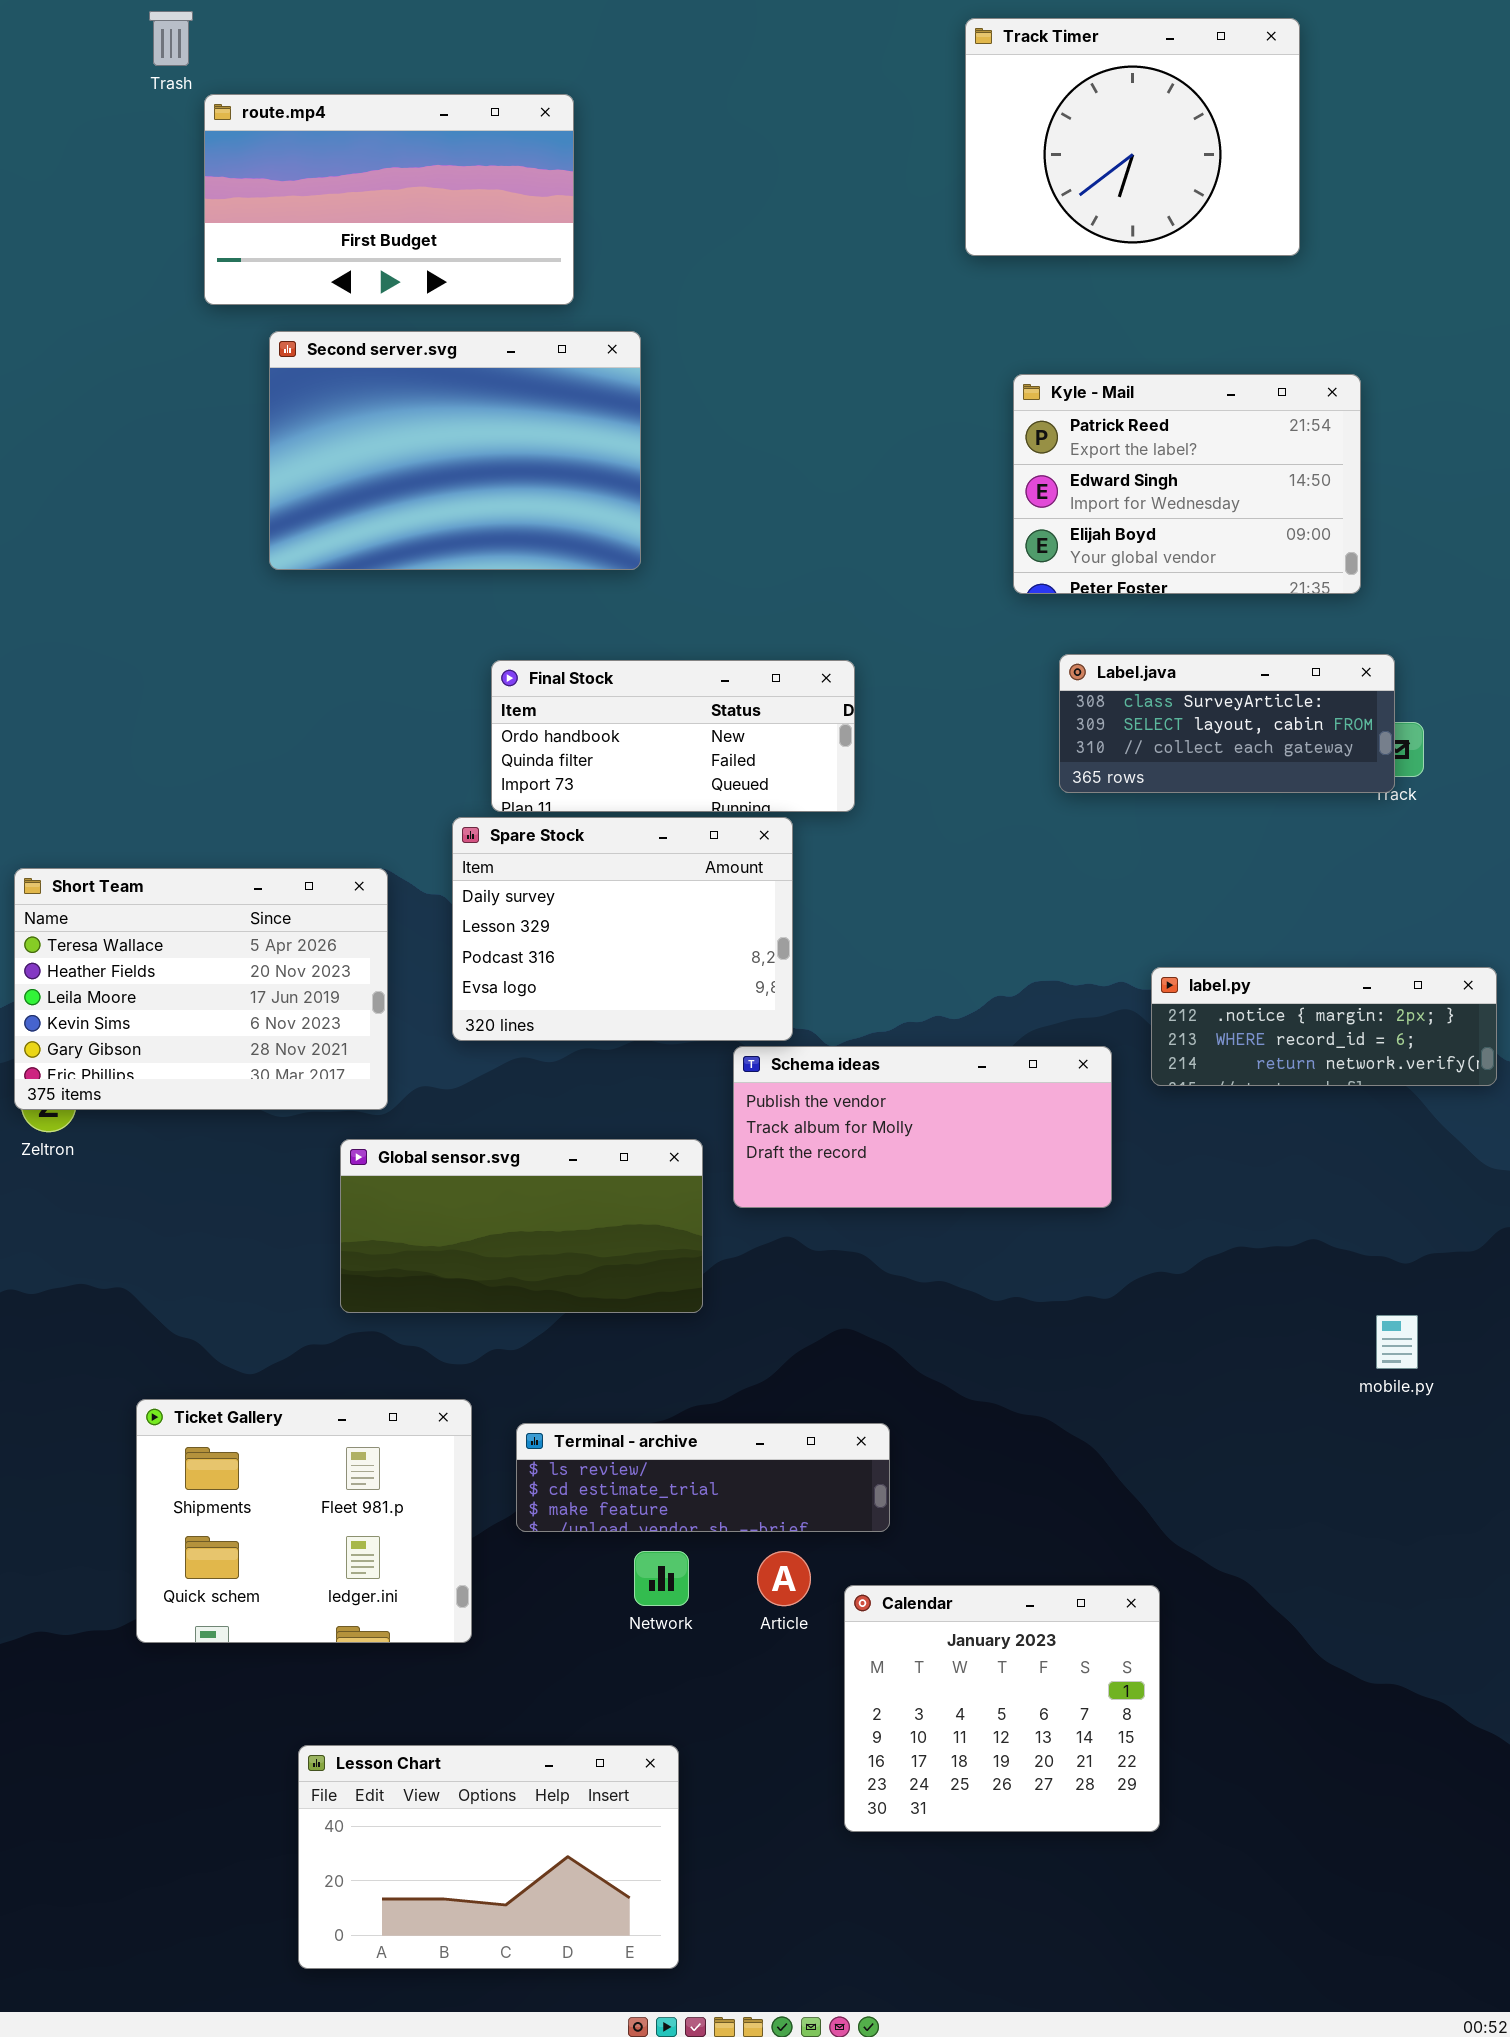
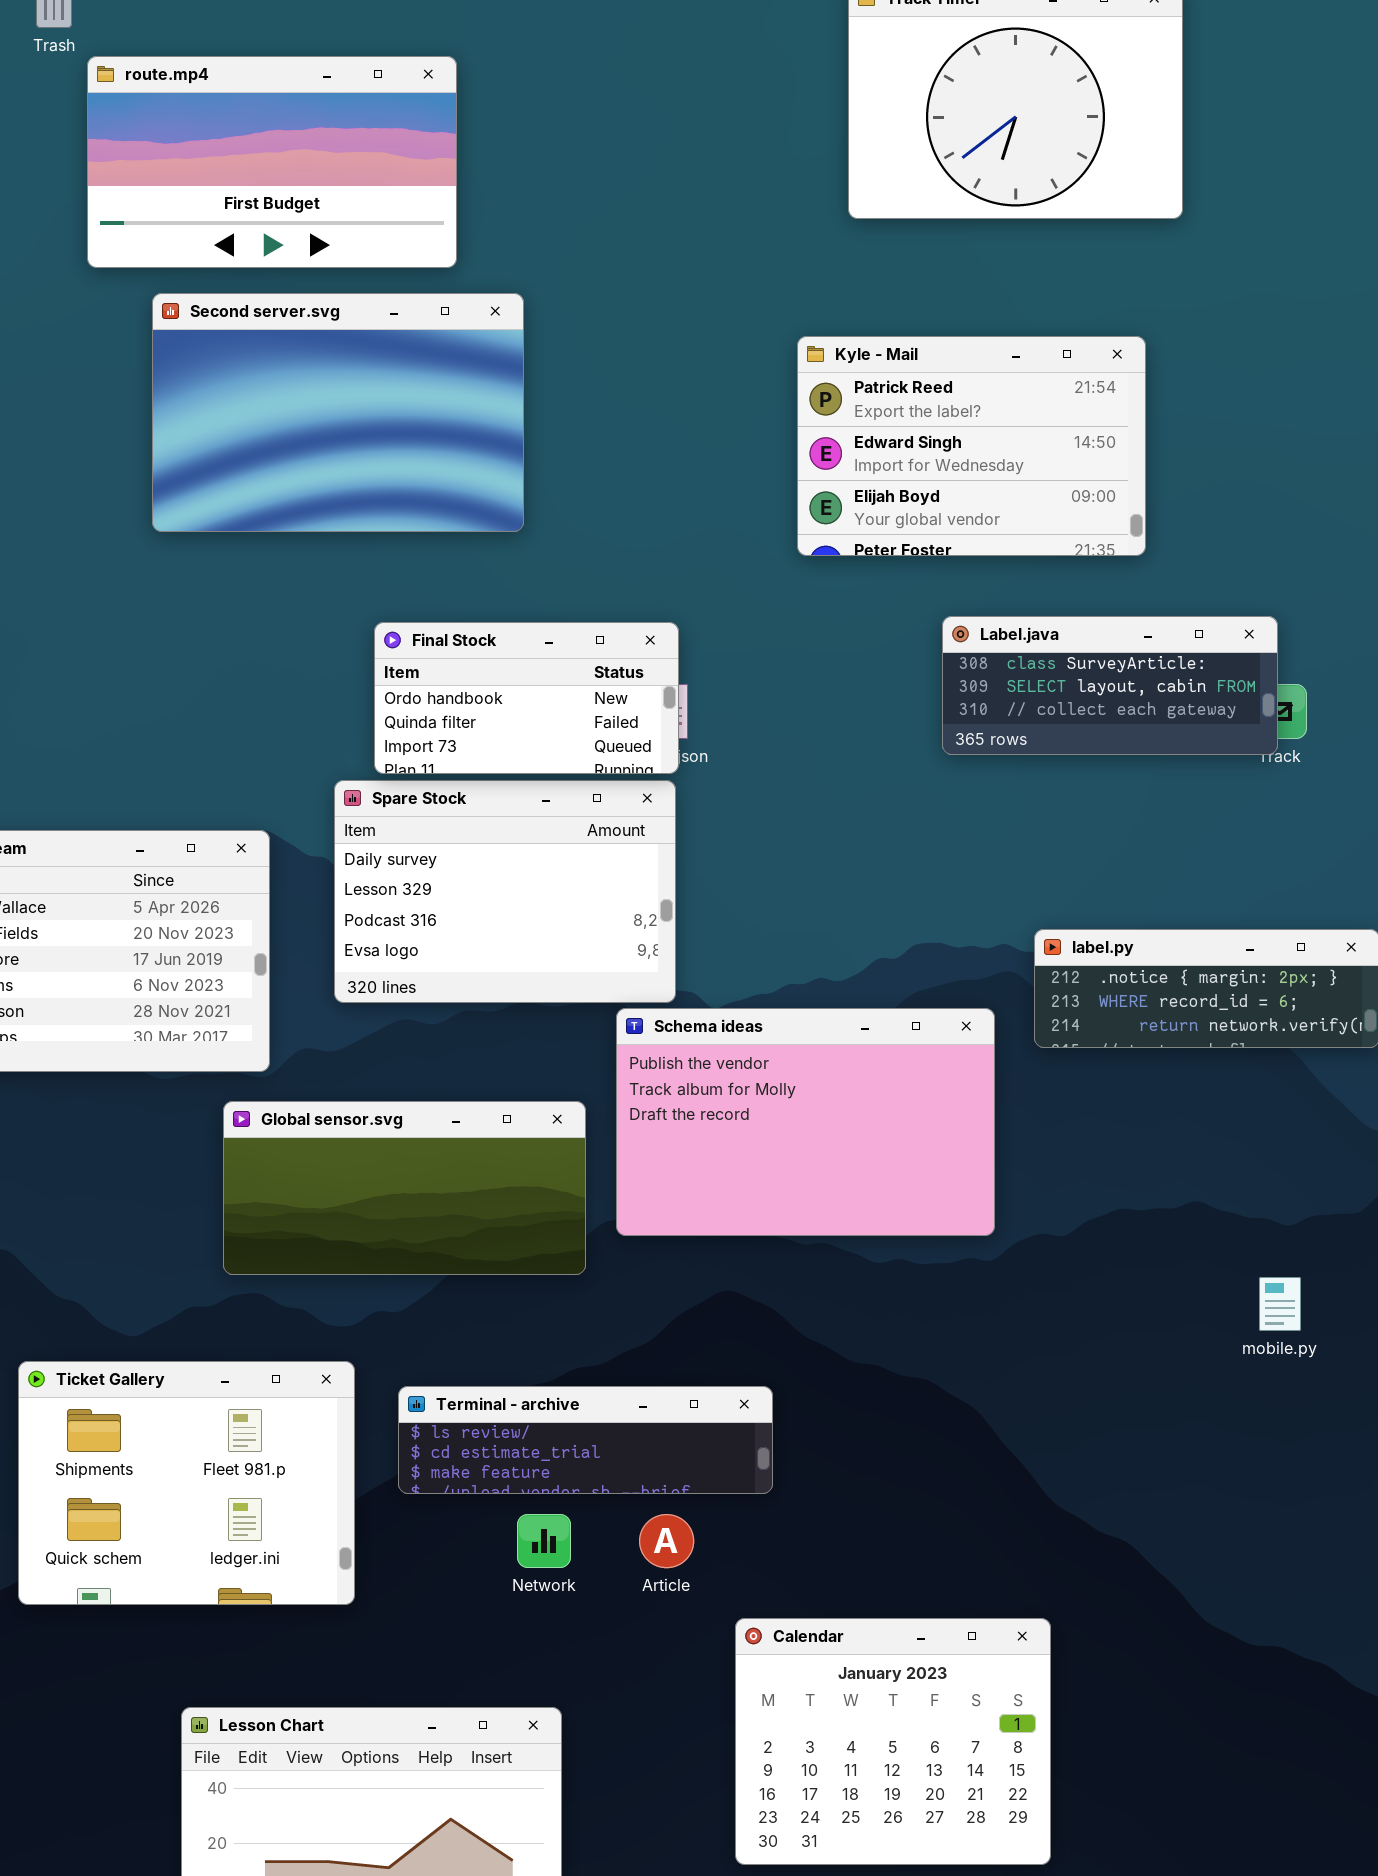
Kyle - Mail: [1013,374,1361,594] -> [797,336,1146,556], moved
Final Stock: [491,660,855,812] -> [374,622,679,774], resized
Schema ideas: [733,1046,1112,1208] -> [616,1008,995,1236], resized
Calendar: [844,1585,1160,1832] -> [735,1618,1051,1865], moved

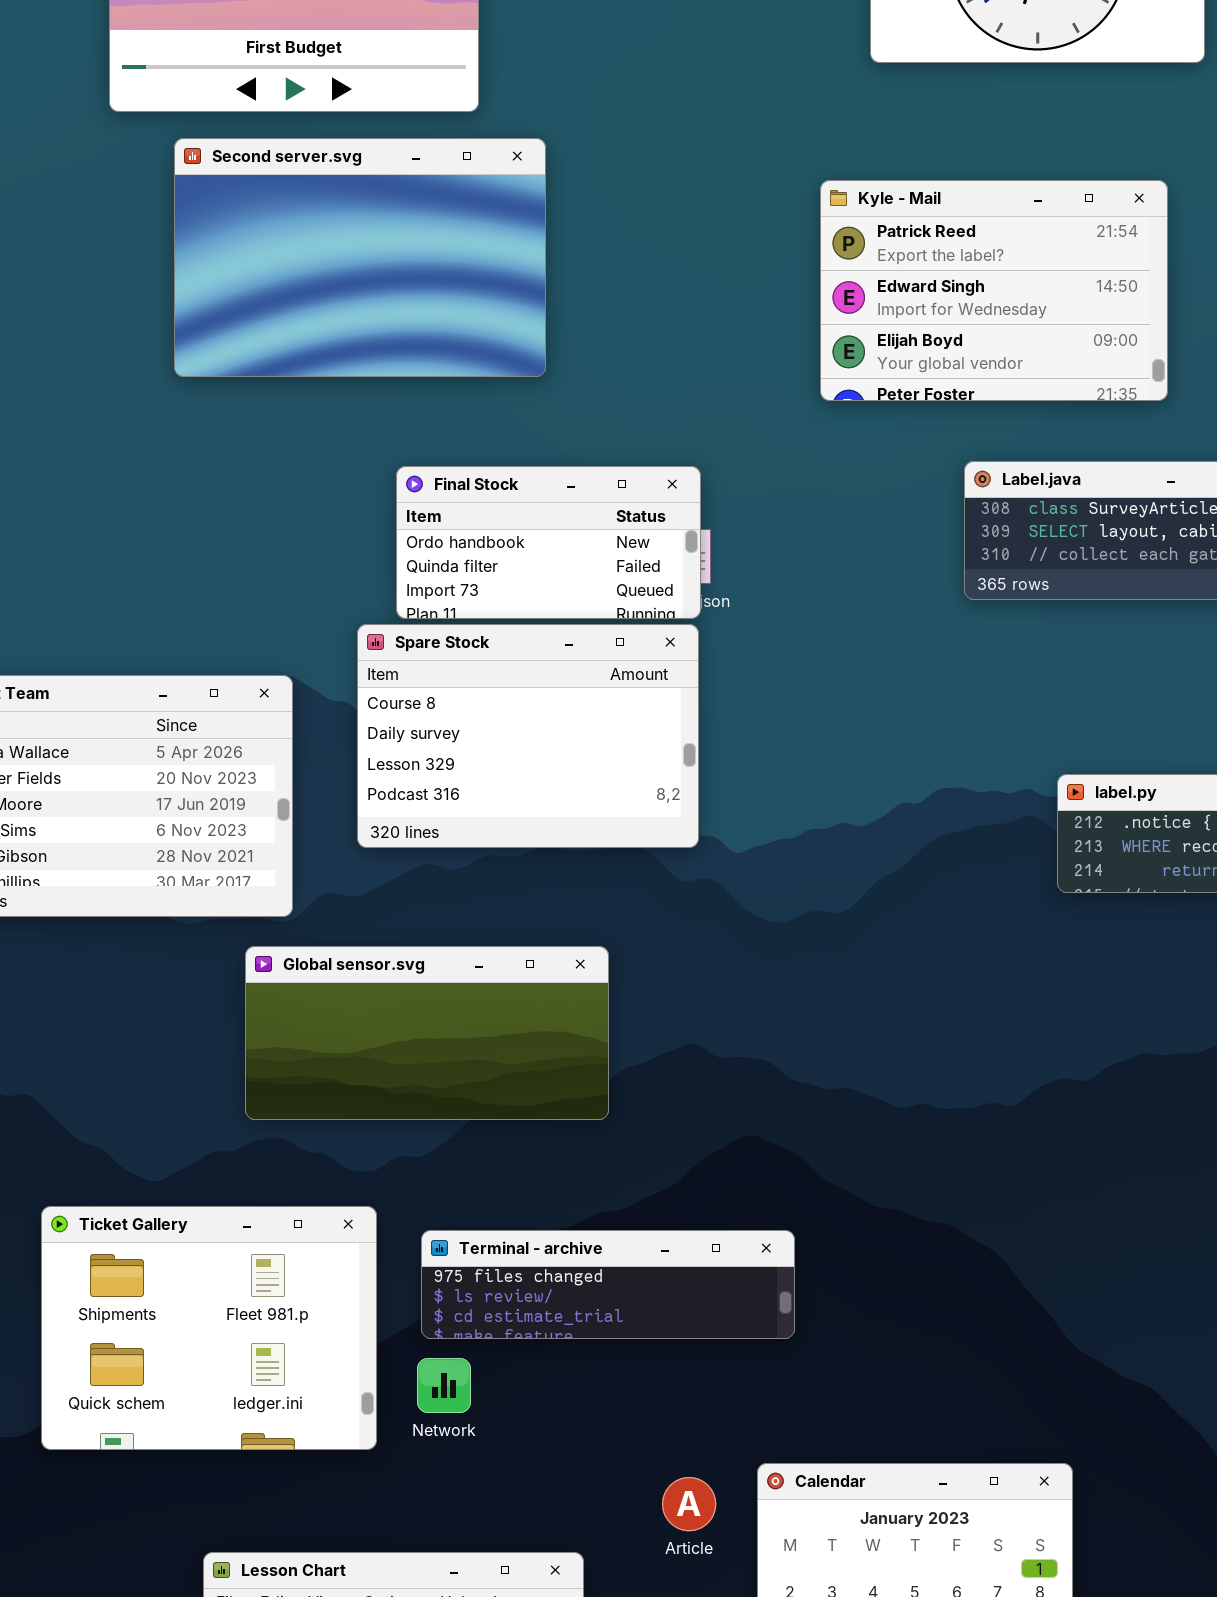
Spare Stock: [334,780,676,1003] -> [357,624,699,848], scrolled up 1 row
Schema ideas: [616,1008,995,1236] -> none, closed
Terminal - archive: [398,1386,773,1494] -> [421,1230,795,1339], scrolled up 1 row
Network: [517,1514,571,1568] -> [417,1358,471,1413], moved
Article: [639,1514,694,1568] -> [662,1477,716,1531], moved

